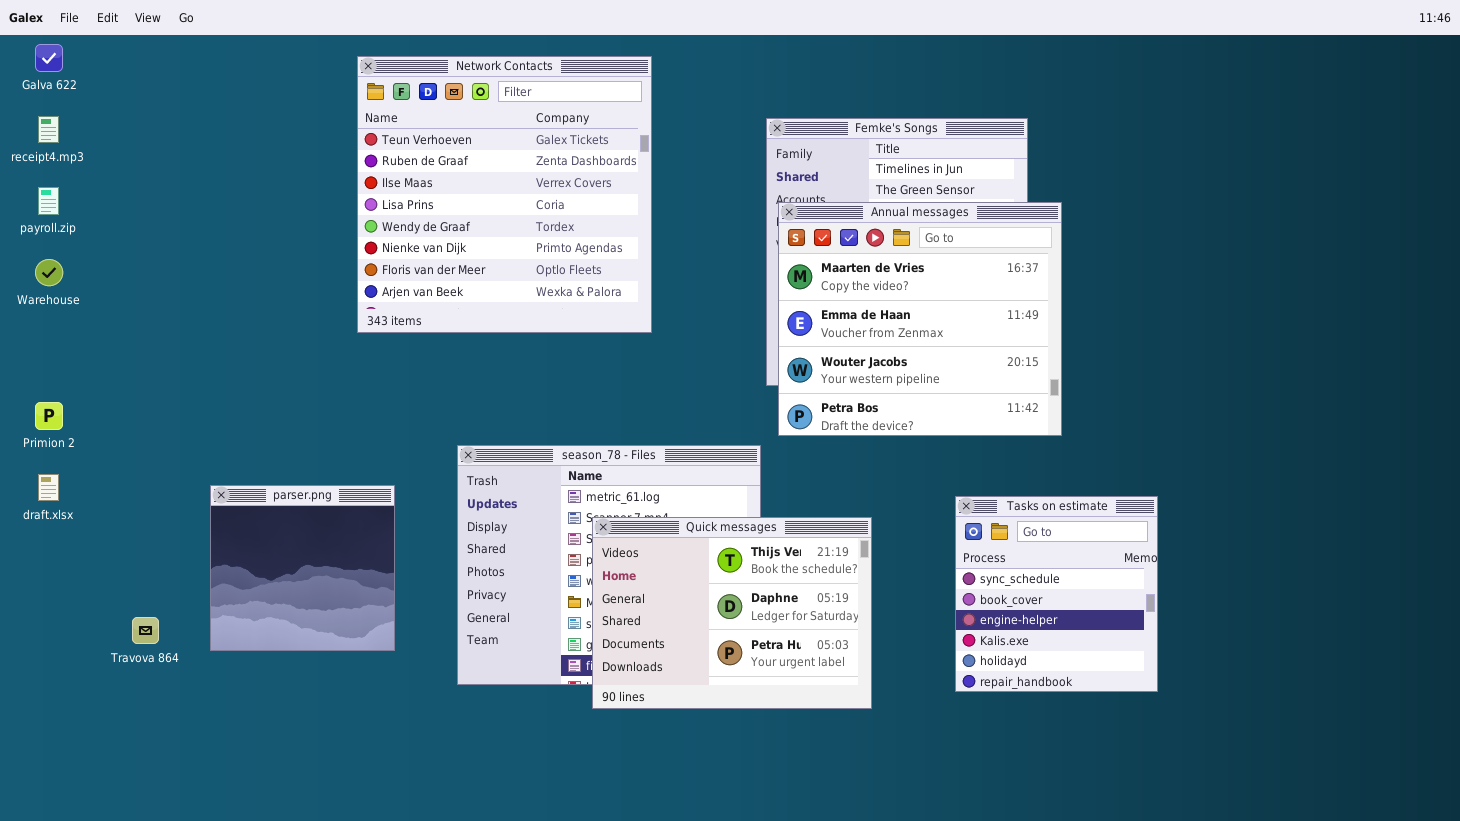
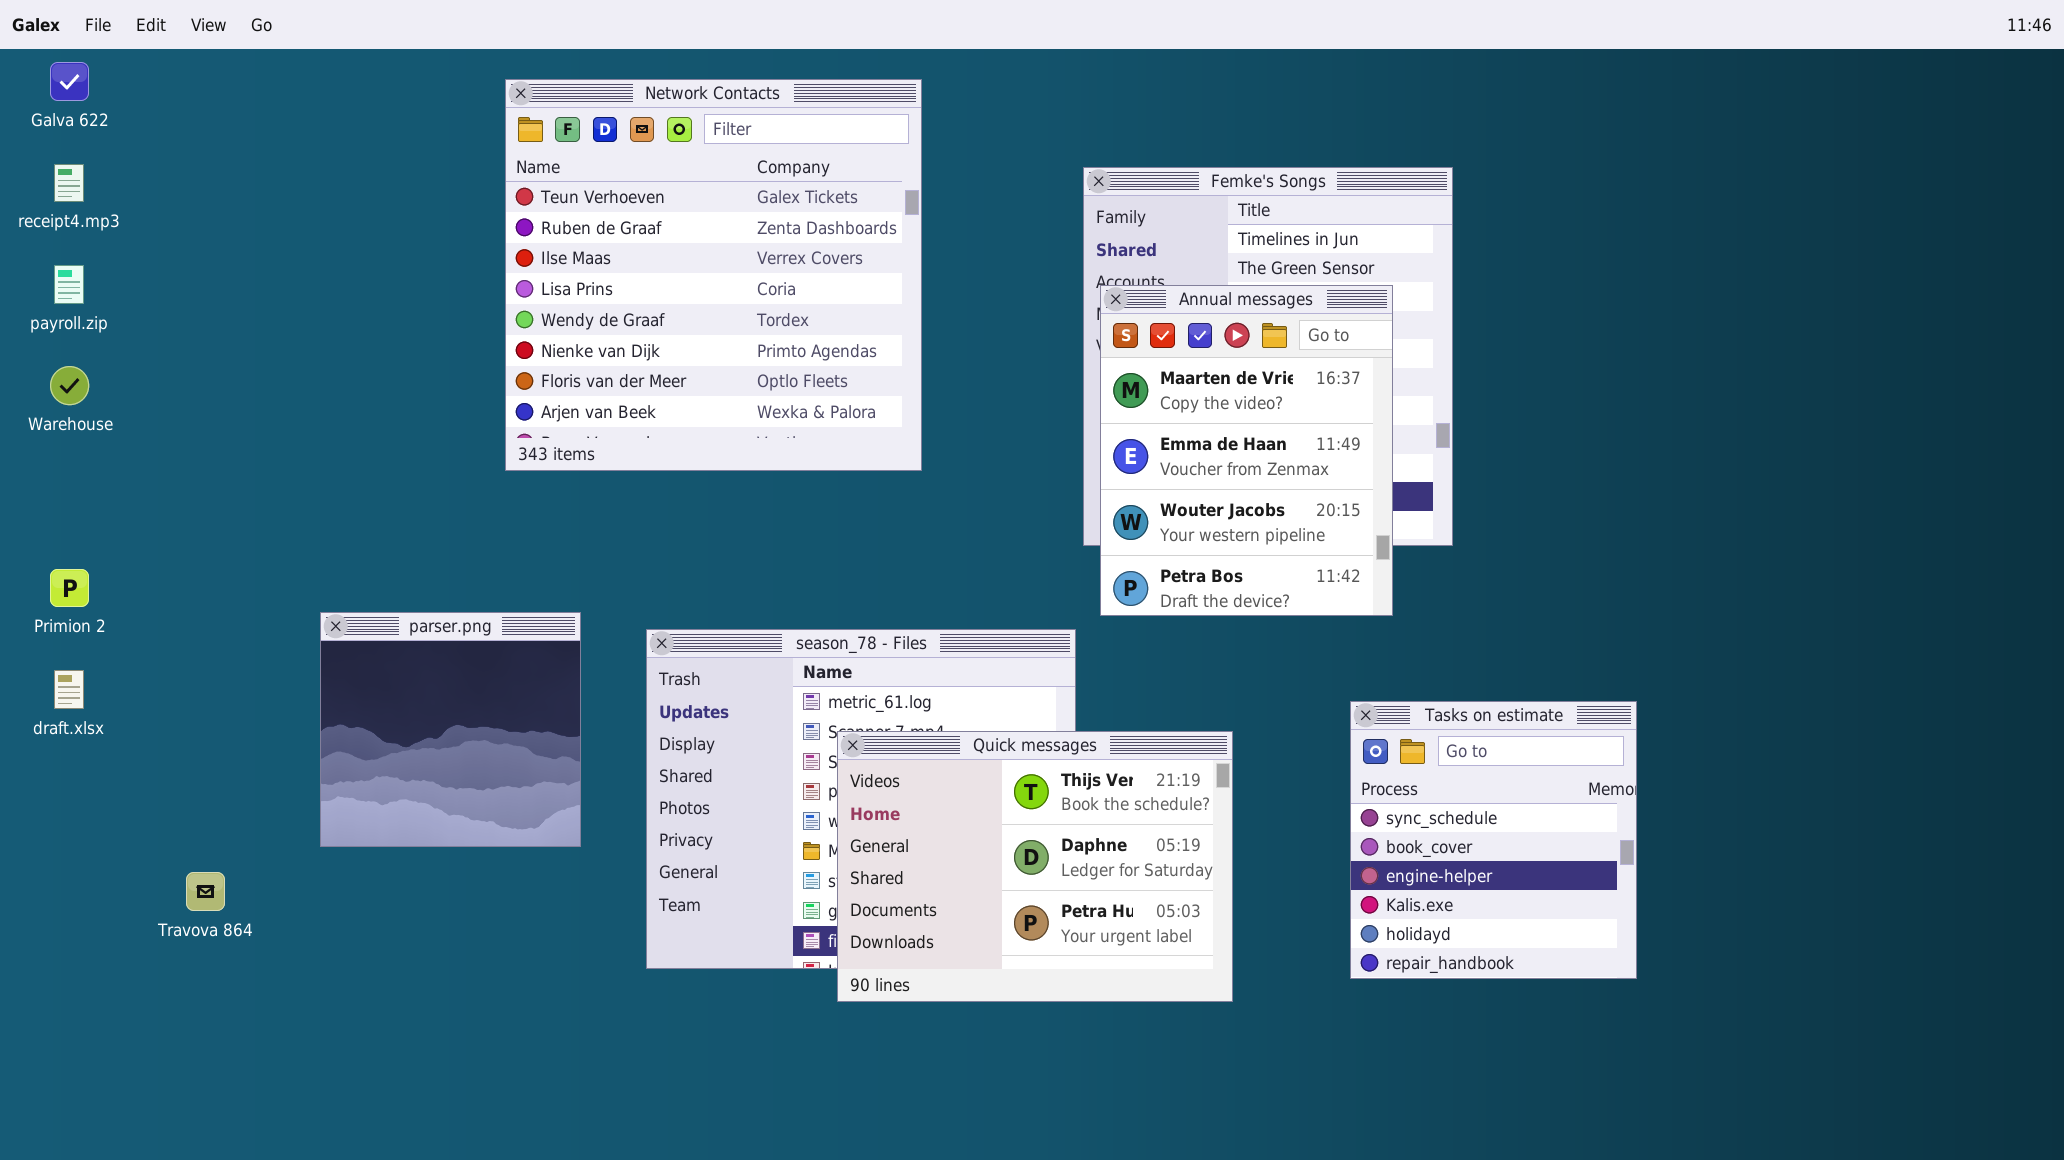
Annual messages: [778,202,1062,436] -> [1100,285,1393,616], resized
parser.png: [210,485,395,651] -> [320,612,581,847], moved

